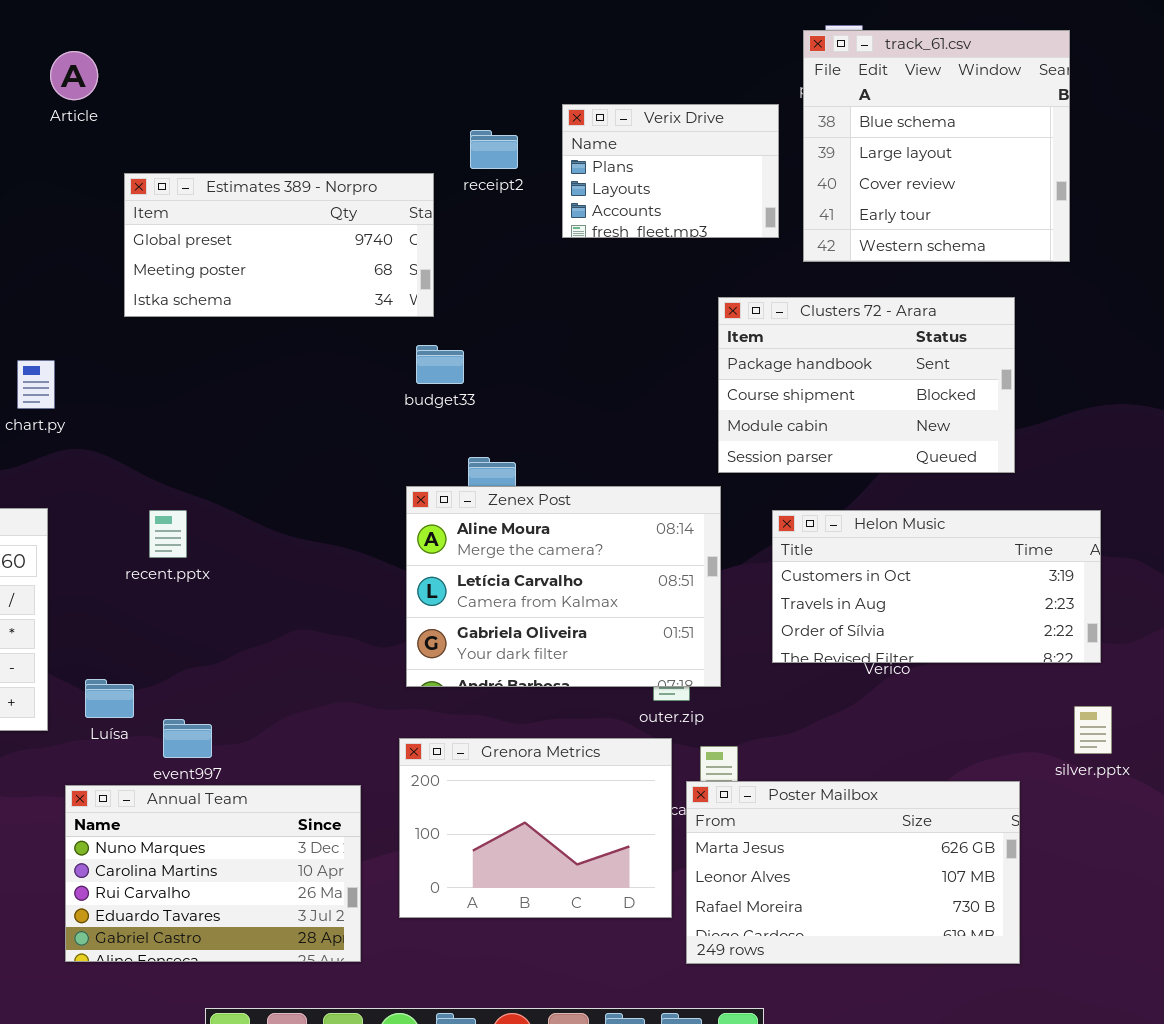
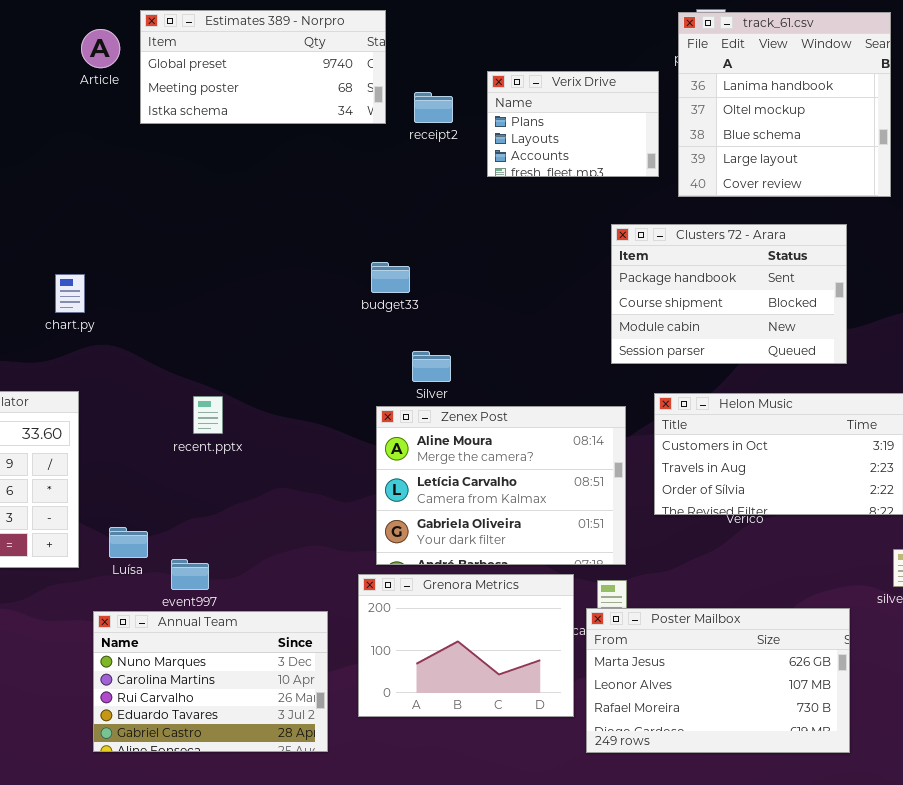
track_61.csv: [803,30,1070,262] -> [678,12,891,197], scrolled up 2 rows
Estimates 389 - Norpro: [124,173,434,317] -> [140,10,386,124], moved
Zenex Post: [406,486,721,687] -> [376,406,626,565], moved
recent.pptx: [149,510,187,558] -> [193,396,223,434], moved

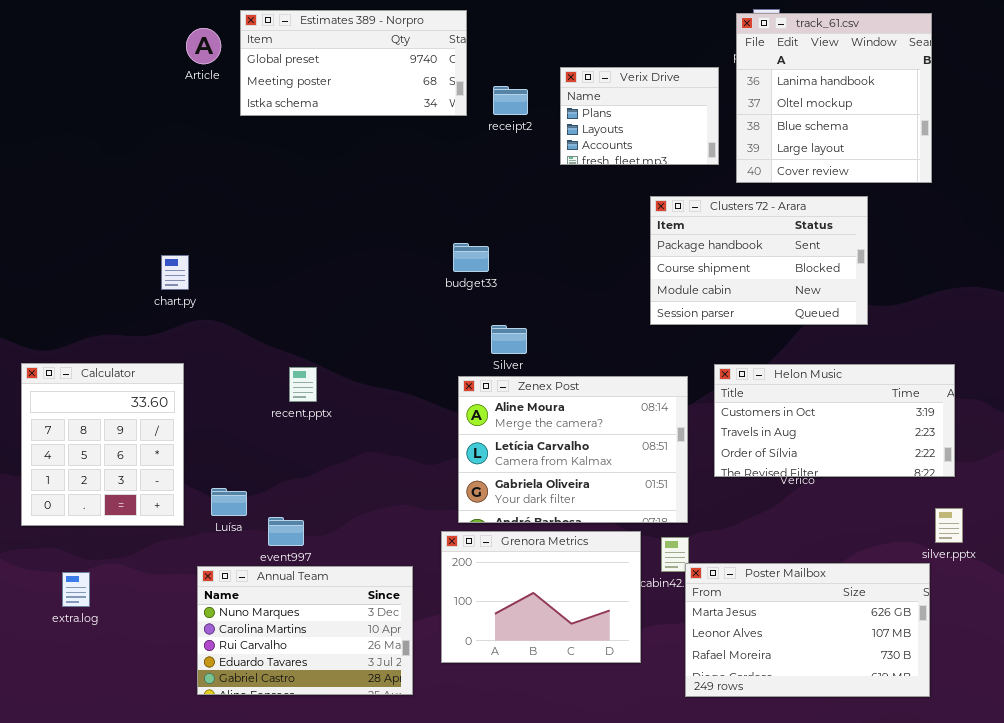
Clusters 72 - Arara: [611,224,847,364] -> [650,196,868,325], moved
Poster Mailbox: [586,608,850,753] -> [685,563,930,697], moved

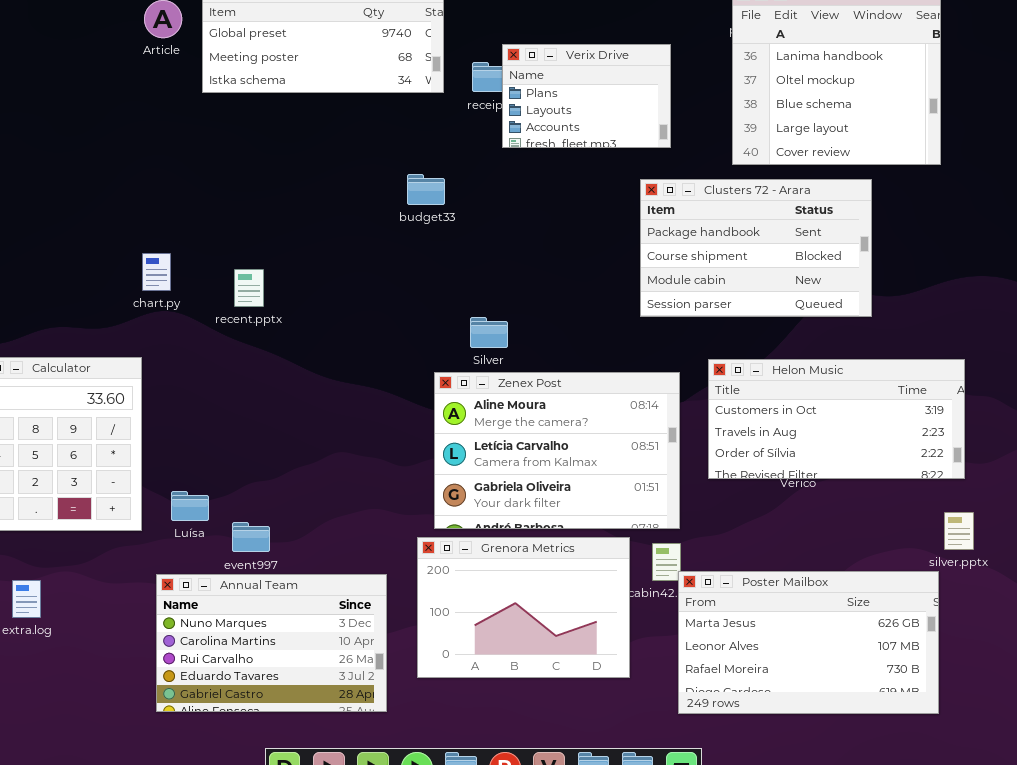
Verix Drive: [560,67,719,165] -> [502,44,671,148], moved
budget33: [453,243,489,272] -> [407,174,445,205], moved
chart.py: [161,255,189,290] -> [142,253,171,291], moved
recent.pptx: [289,367,317,402] -> [234,269,264,307], moved

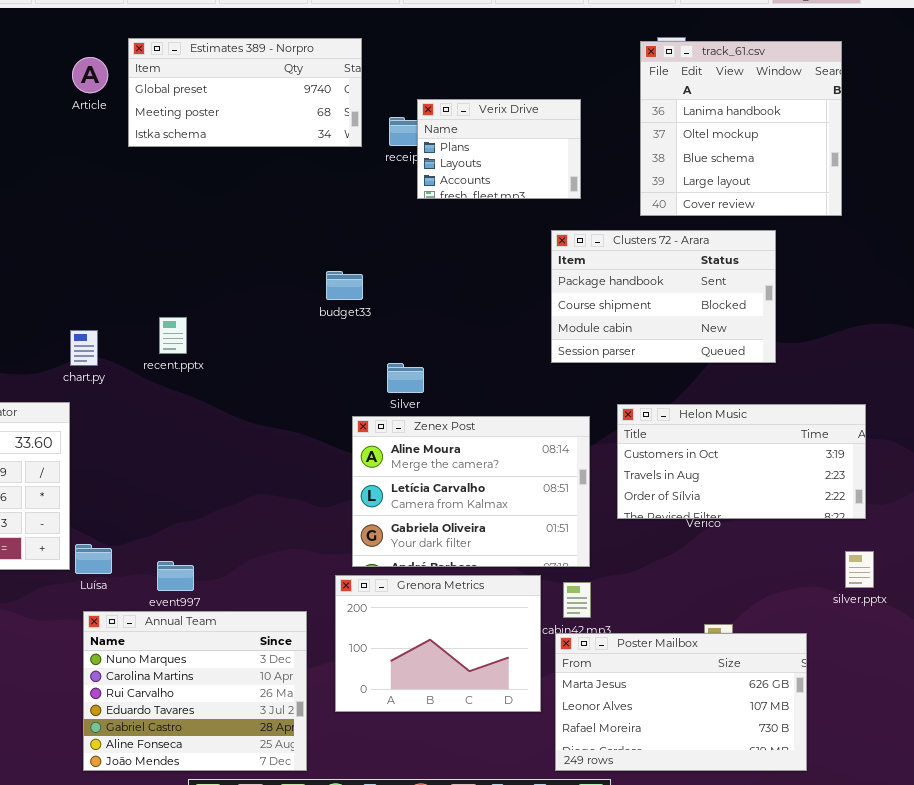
budget33: [407,174,445,205] -> [326,271,363,300], moved
chart.py: [142,253,171,291] -> [70,330,98,366], moved
Luísa: [171,491,209,521] -> [75,544,112,574], moved
Poster Mailbox: [678,571,939,714] -> [555,633,807,771], moved
Annual Team: [156,574,387,712] -> [83,611,307,771], resized

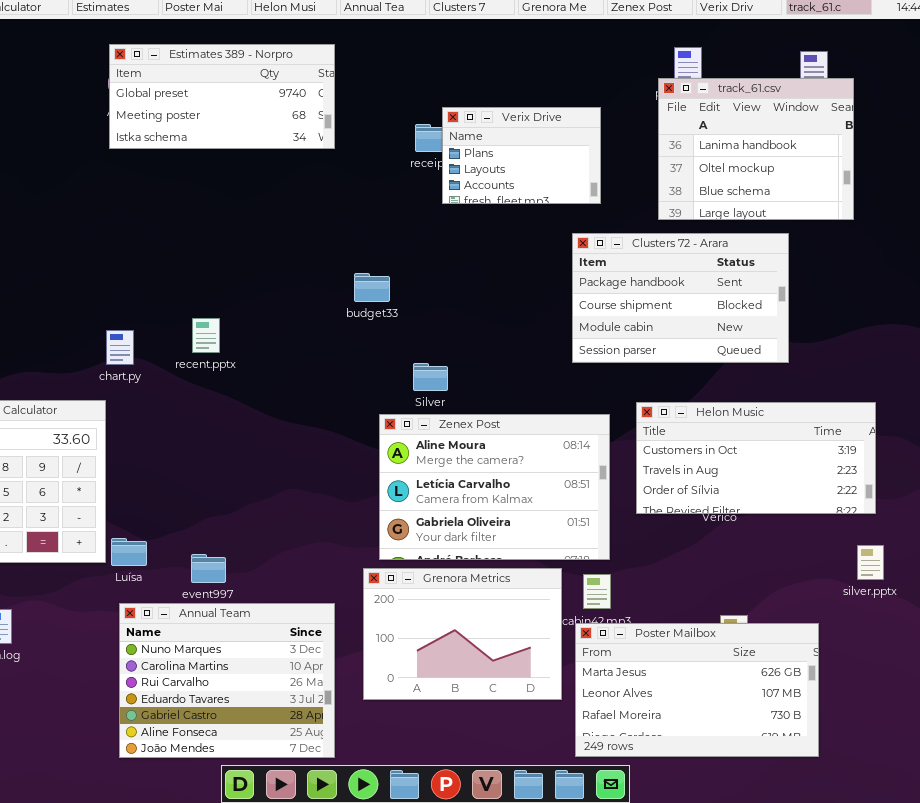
Estimates 389 - Norpro: [128,38,362,147] -> [109,44,335,149], moved
track_61.csv: [640,41,842,216] -> [658,78,854,220], resized

